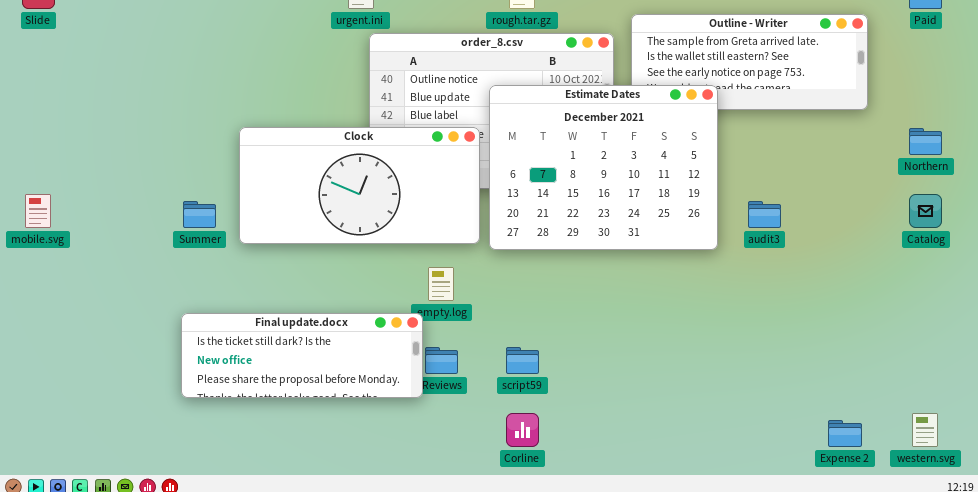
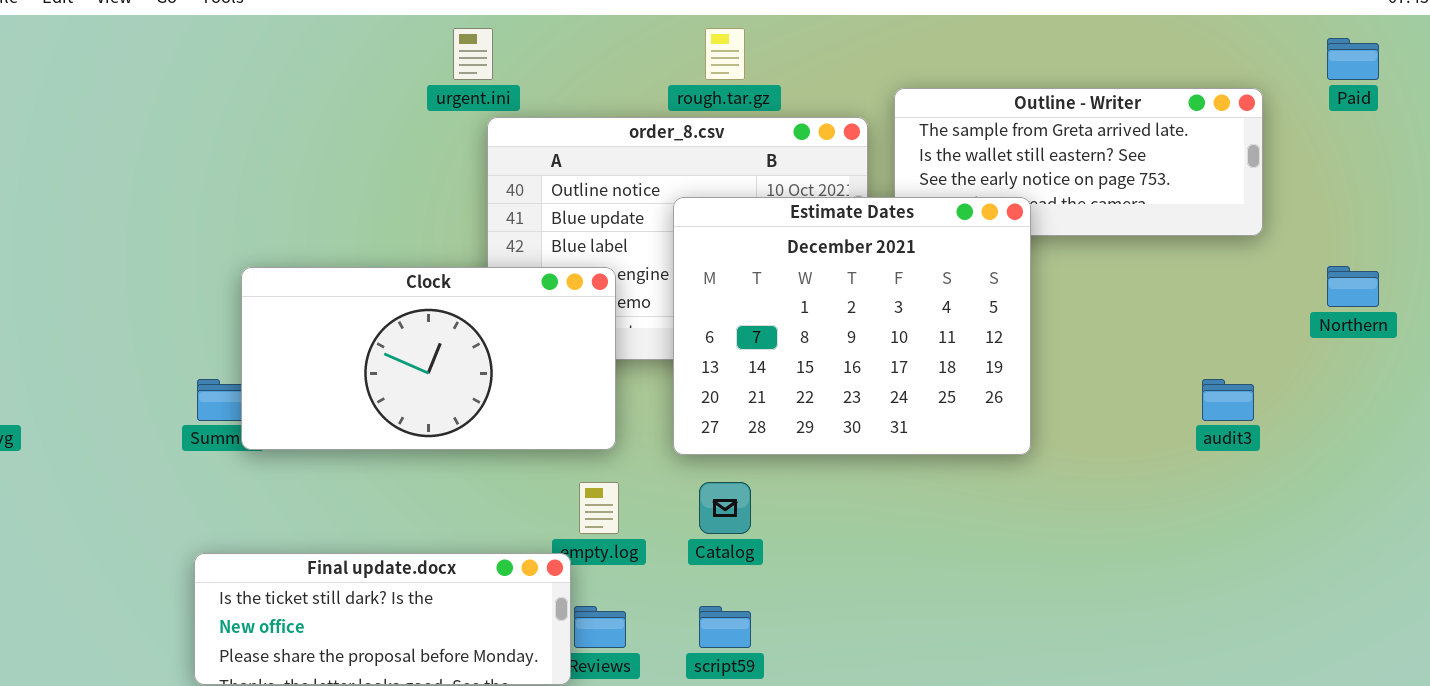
Clock: [239,127,480,244] -> [241,267,616,450], moved
Catalog: [909,194,942,228] -> [699,482,751,534], moved
audit3: [748,201,781,228] -> [1202,379,1254,421], moved

